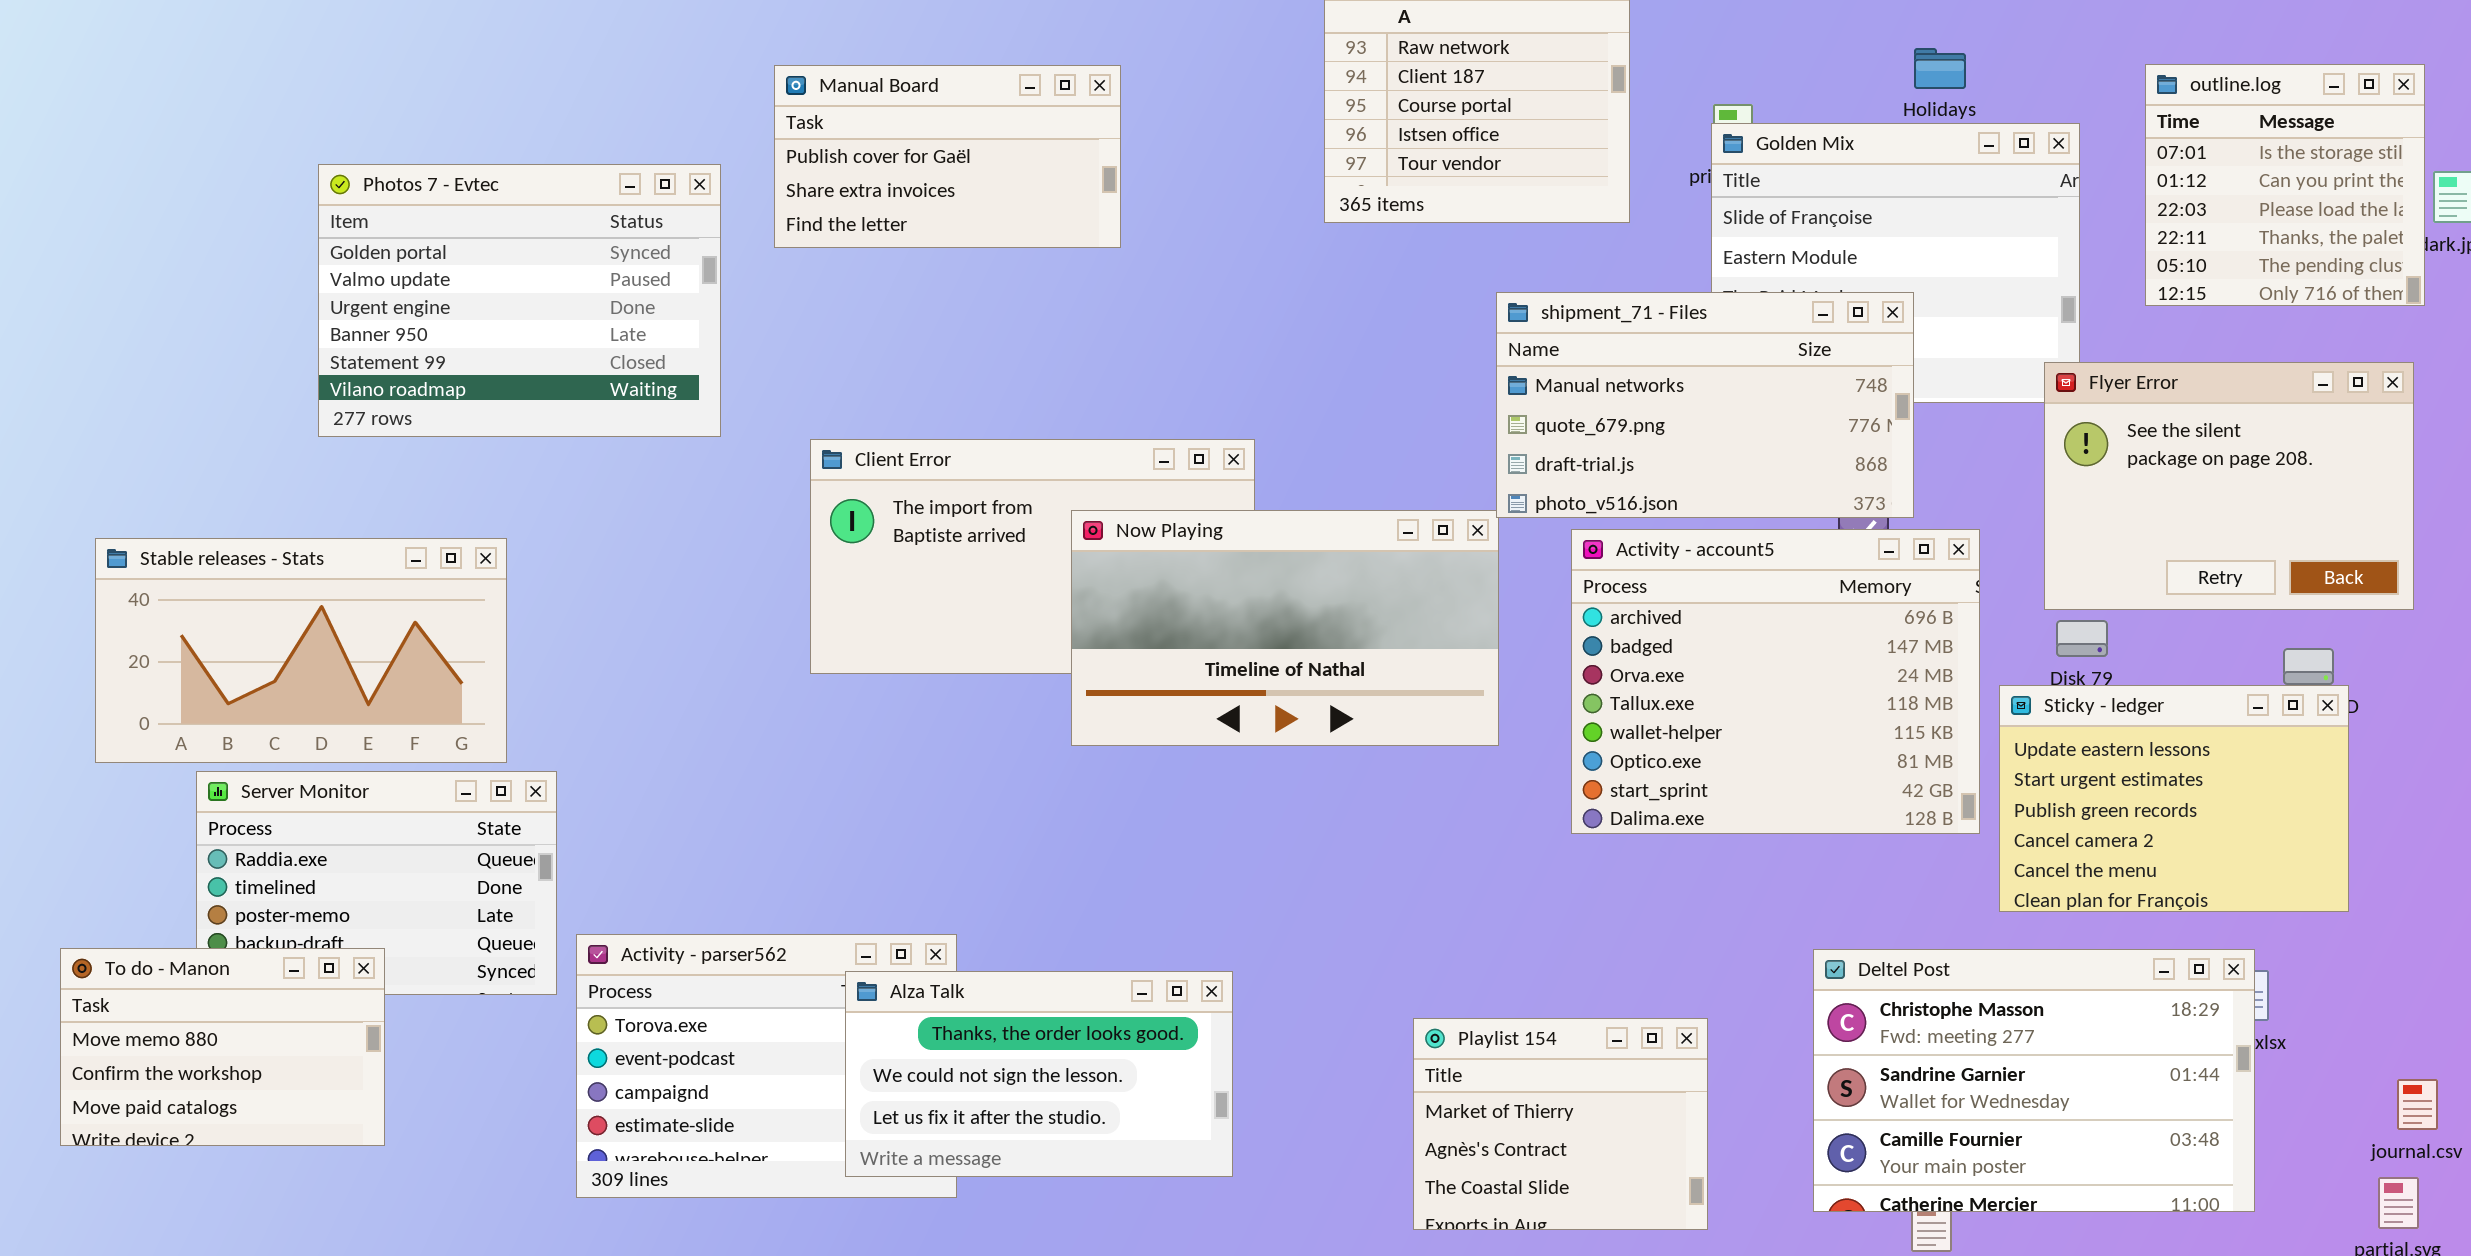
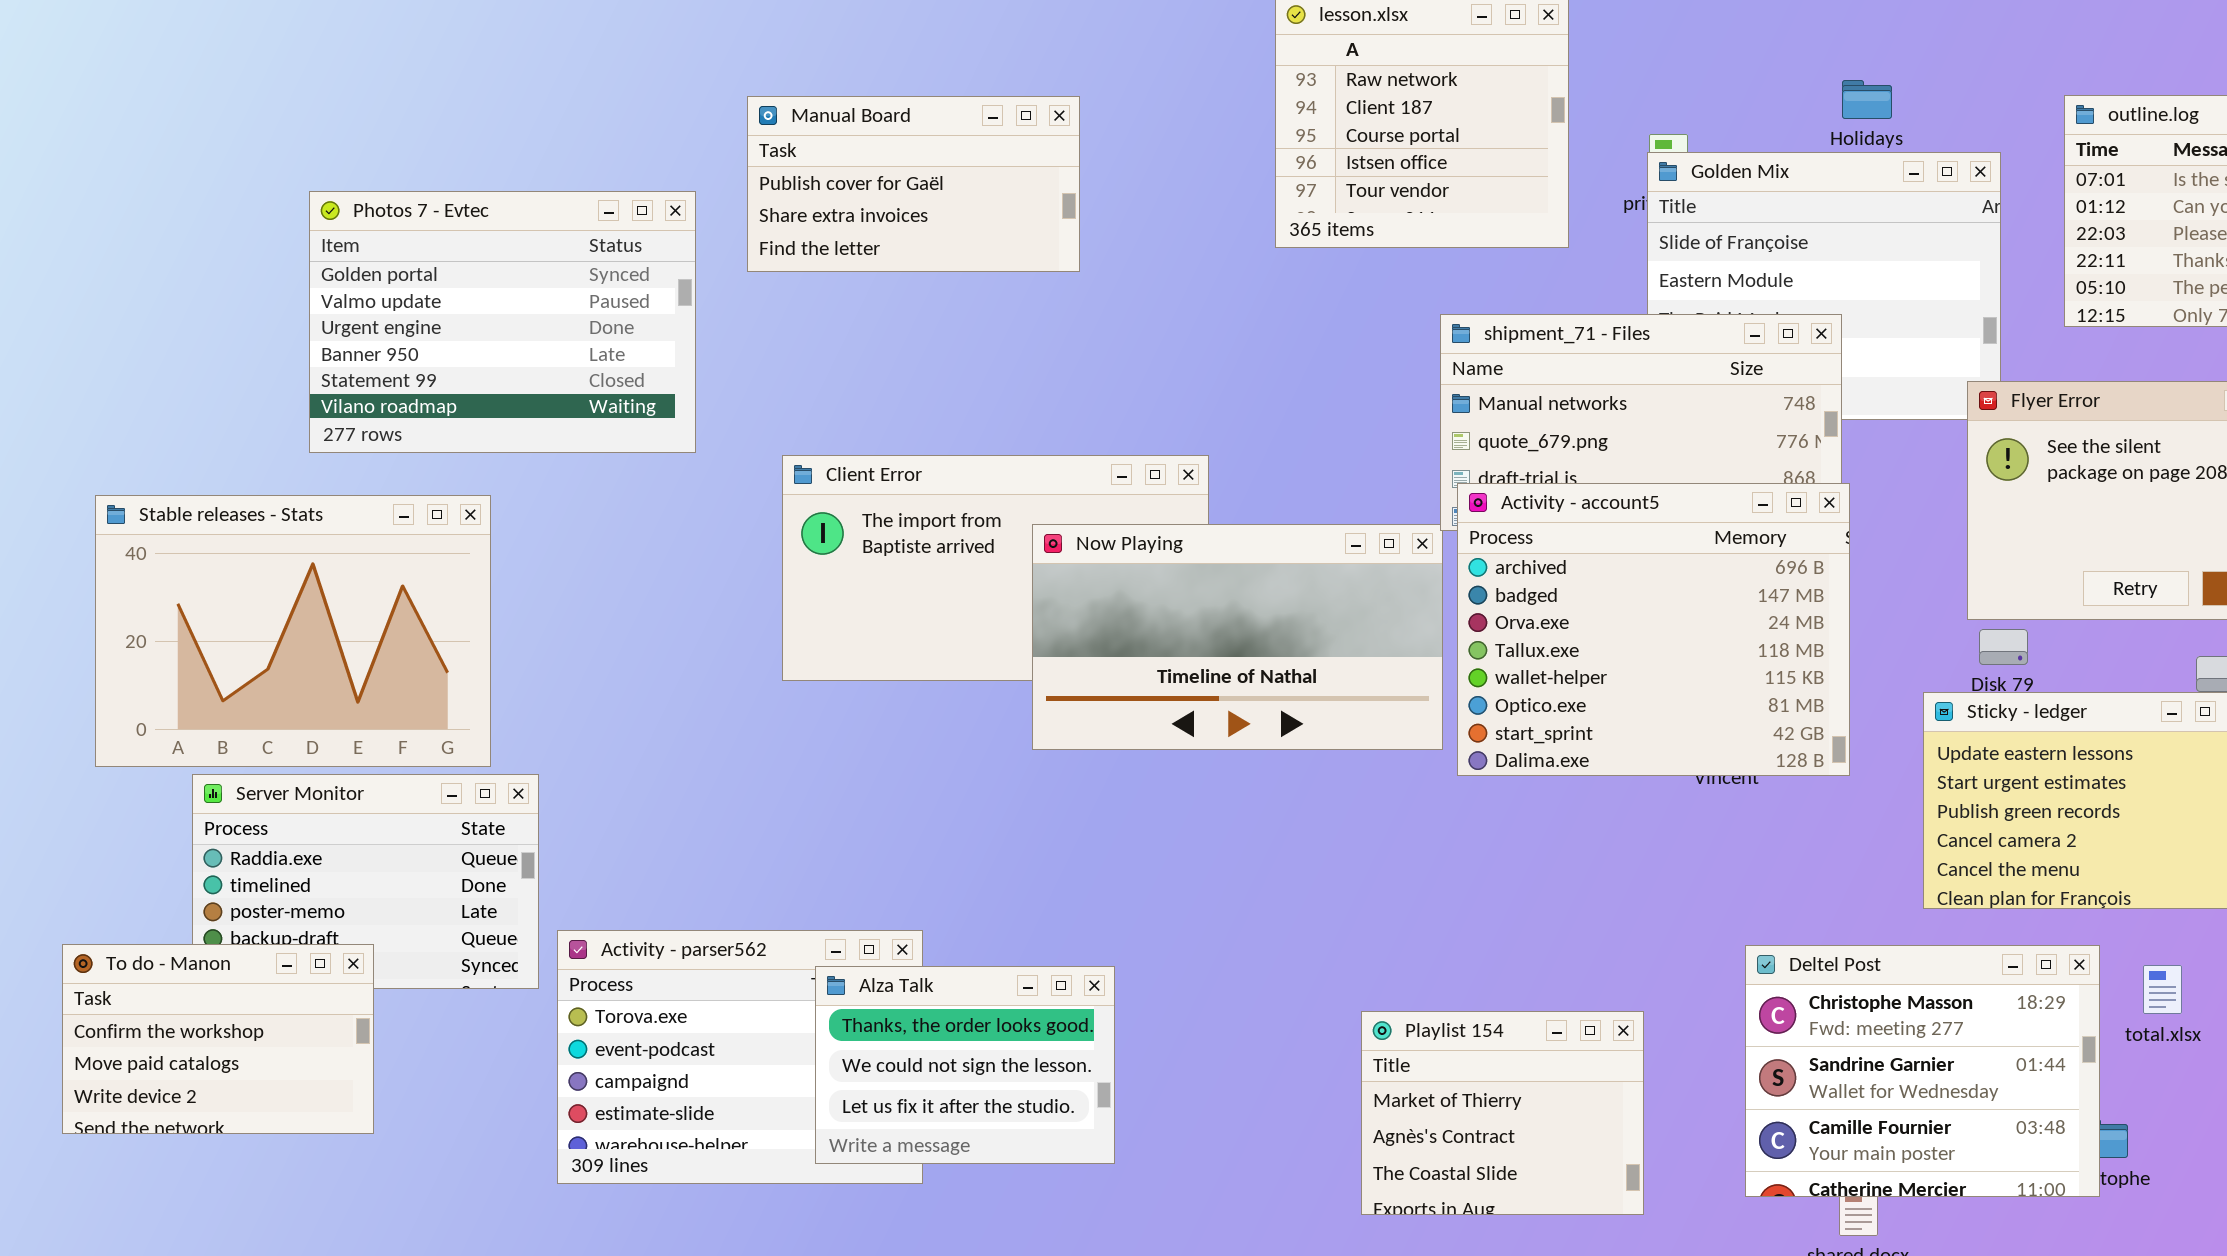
Activity - account5: [1571,529,1980,834] -> [1457,483,1850,776], moved
Stable releases - Stats: [95,538,507,763] -> [95,495,491,767], resized
To do - Manon: [60,948,385,1146] -> [62,944,374,1134], scrolled down 1 row
Deltel Post: [1813,949,2255,1212] -> [1745,945,2100,1197], resized
Alza Talk: [845,971,1233,1177] -> [815,966,1115,1164], resized

